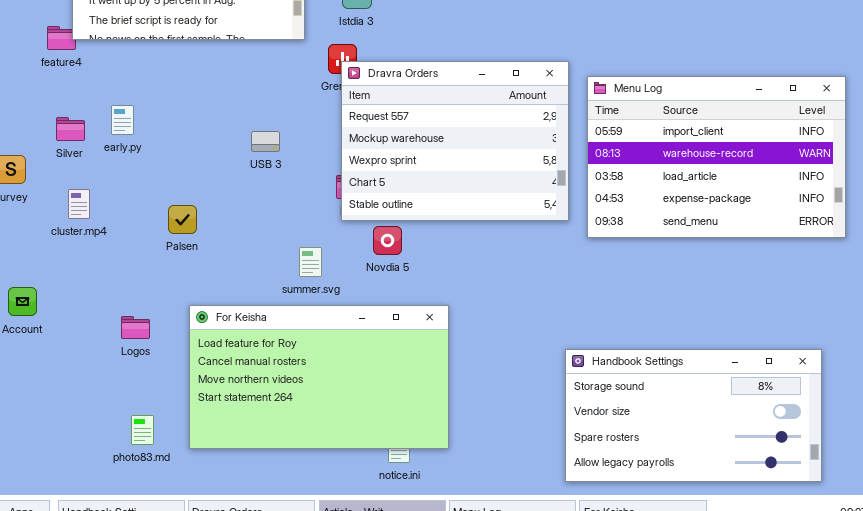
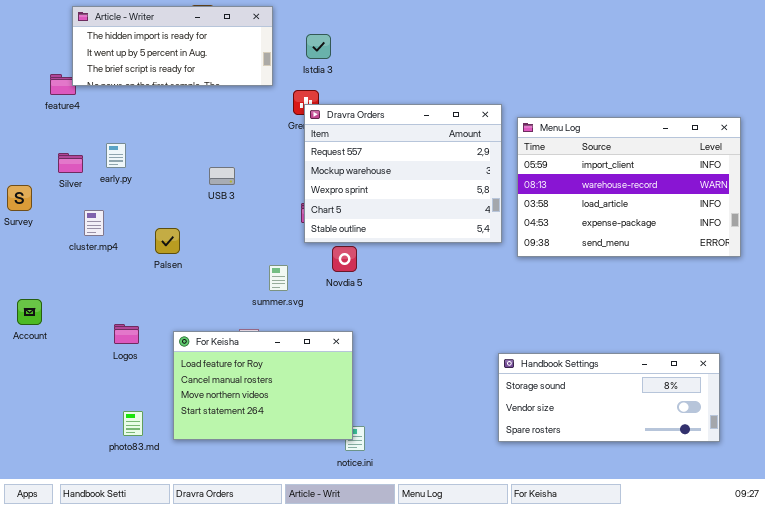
USB 3: [251,131,280,152] -> [209,167,235,185], moved
cluster.mp4: [68,189,90,219] -> [84,210,104,236], moved
For Keisha: [189,305,449,449] -> [173,331,353,440], resized
Handbook Settings: [565,349,822,482] -> [498,353,720,442], resized

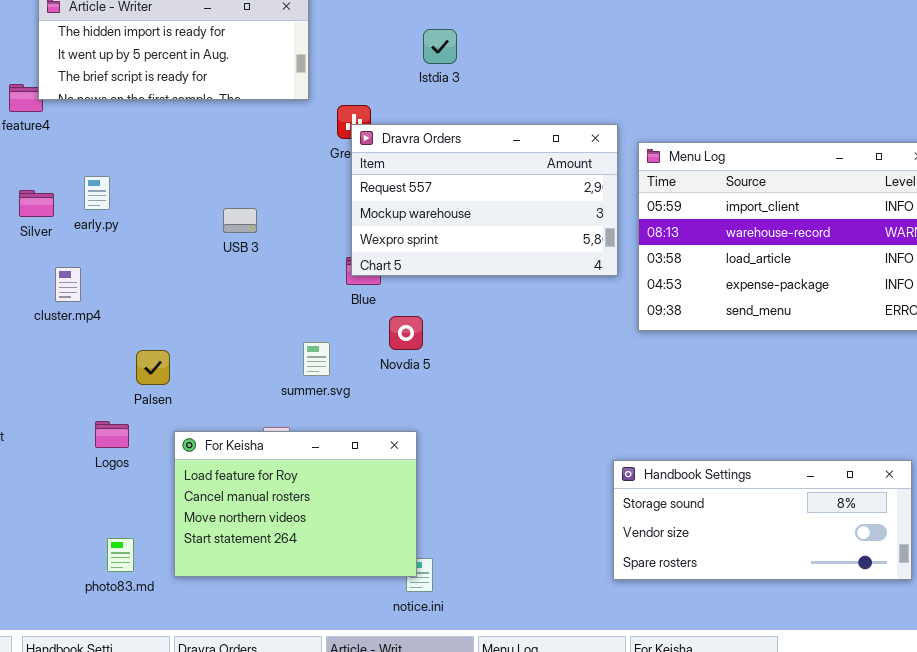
Istdia 3: [306,34,331,59] -> [423,29,457,64], moved
Dravra Orders: [304,104,502,243] -> [351,124,618,276], resized
Palsen: [155,228,180,254] -> [136,350,170,385], moved

